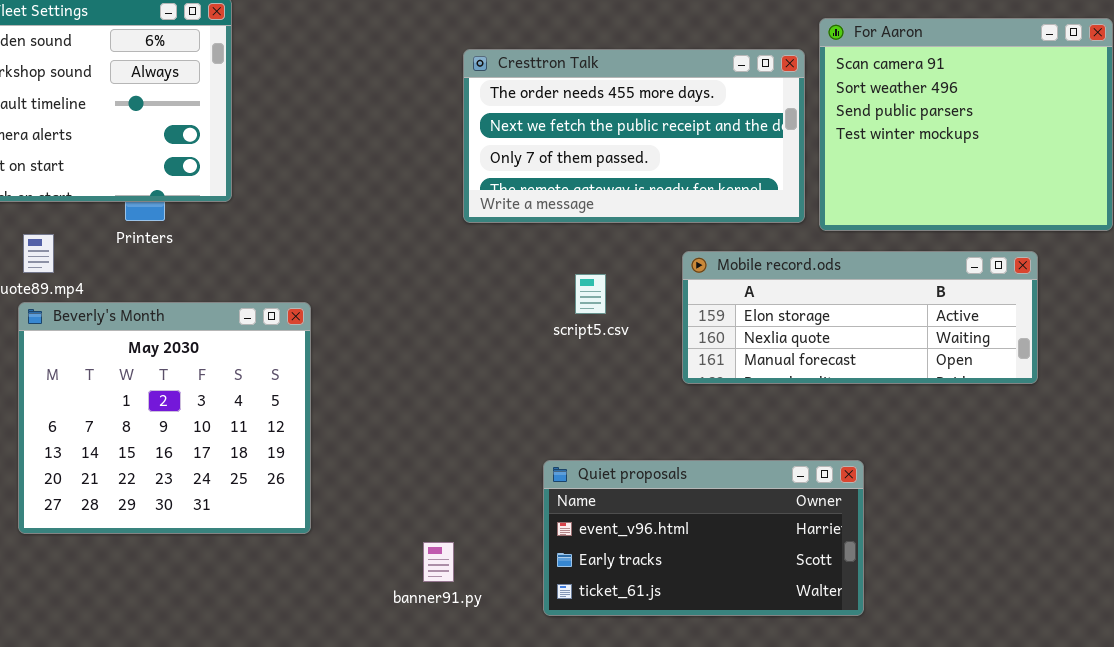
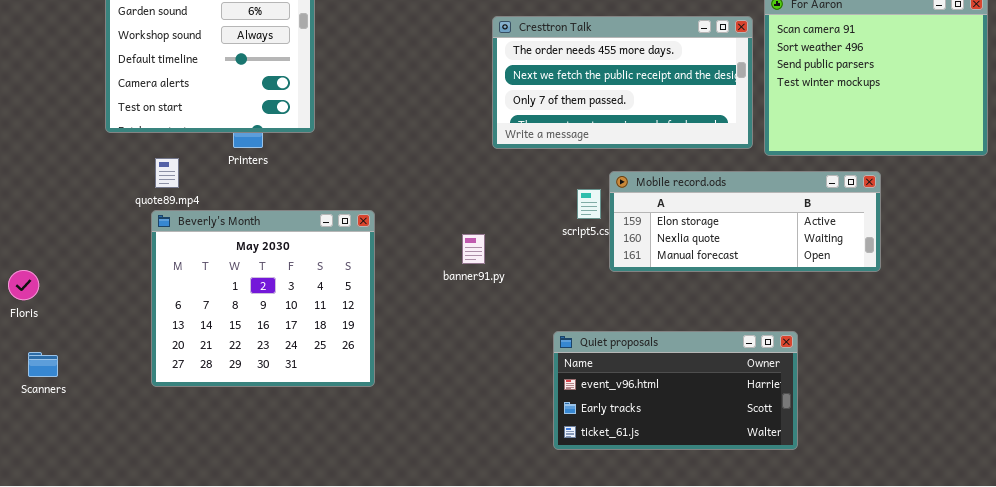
Mobile record.ods: [682,251,1038,384] -> [609,171,881,272], moved
banner91.py: [423,542,454,582] -> [462,234,485,264], moved

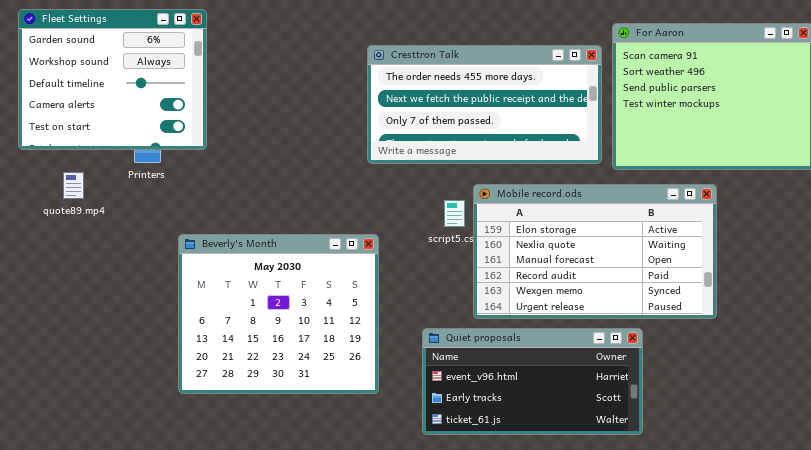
Mobile record.ods: [609,171,881,272] -> [473,184,717,319], resized
Beverly's Month: [151,210,375,387] -> [178,234,379,394], moved

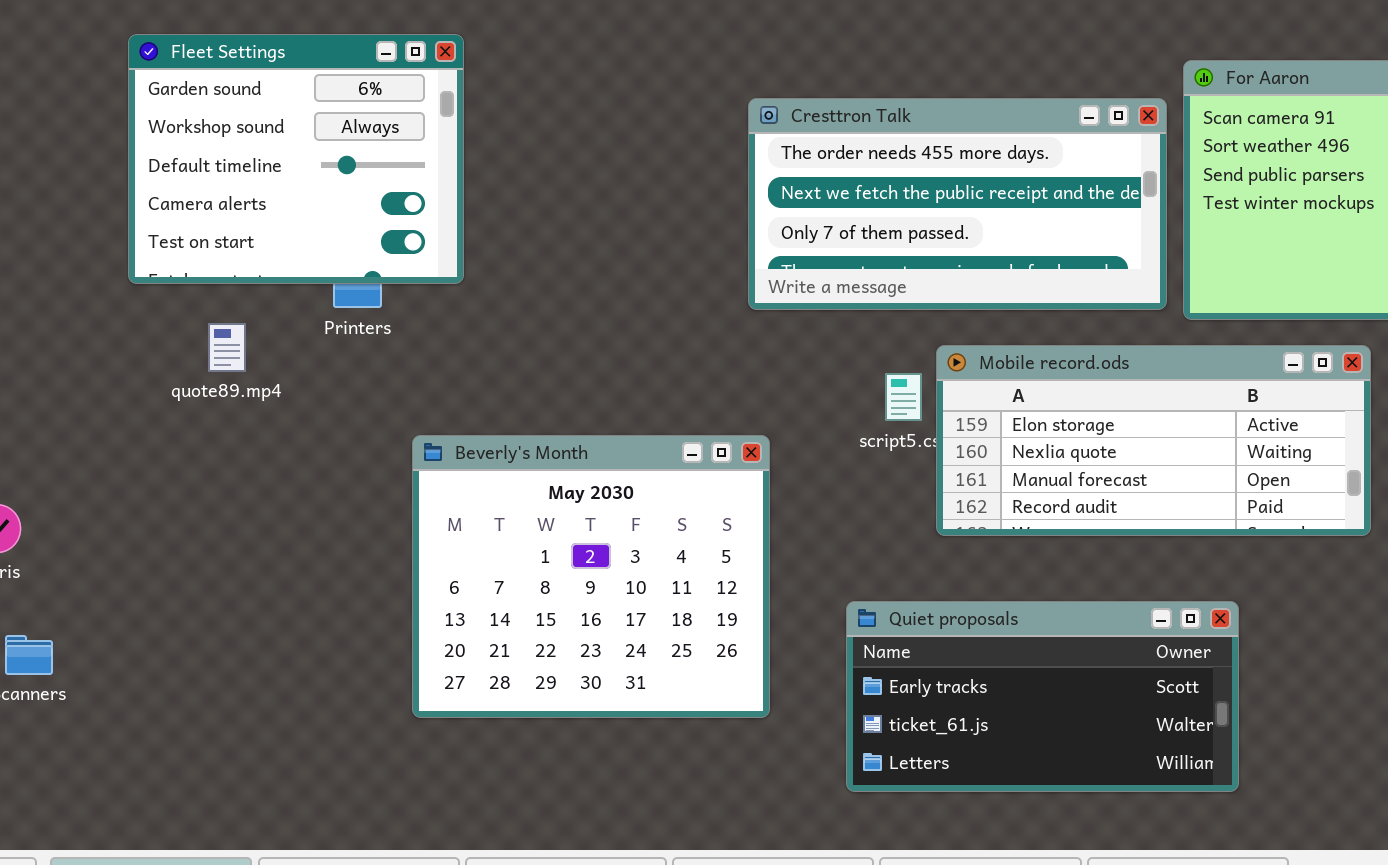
Mobile record.ods: [473,184,717,319] -> [936,345,1371,536], resized
Quiet proposals: [422,328,643,435] -> [846,601,1239,792], scrolled down 1 row

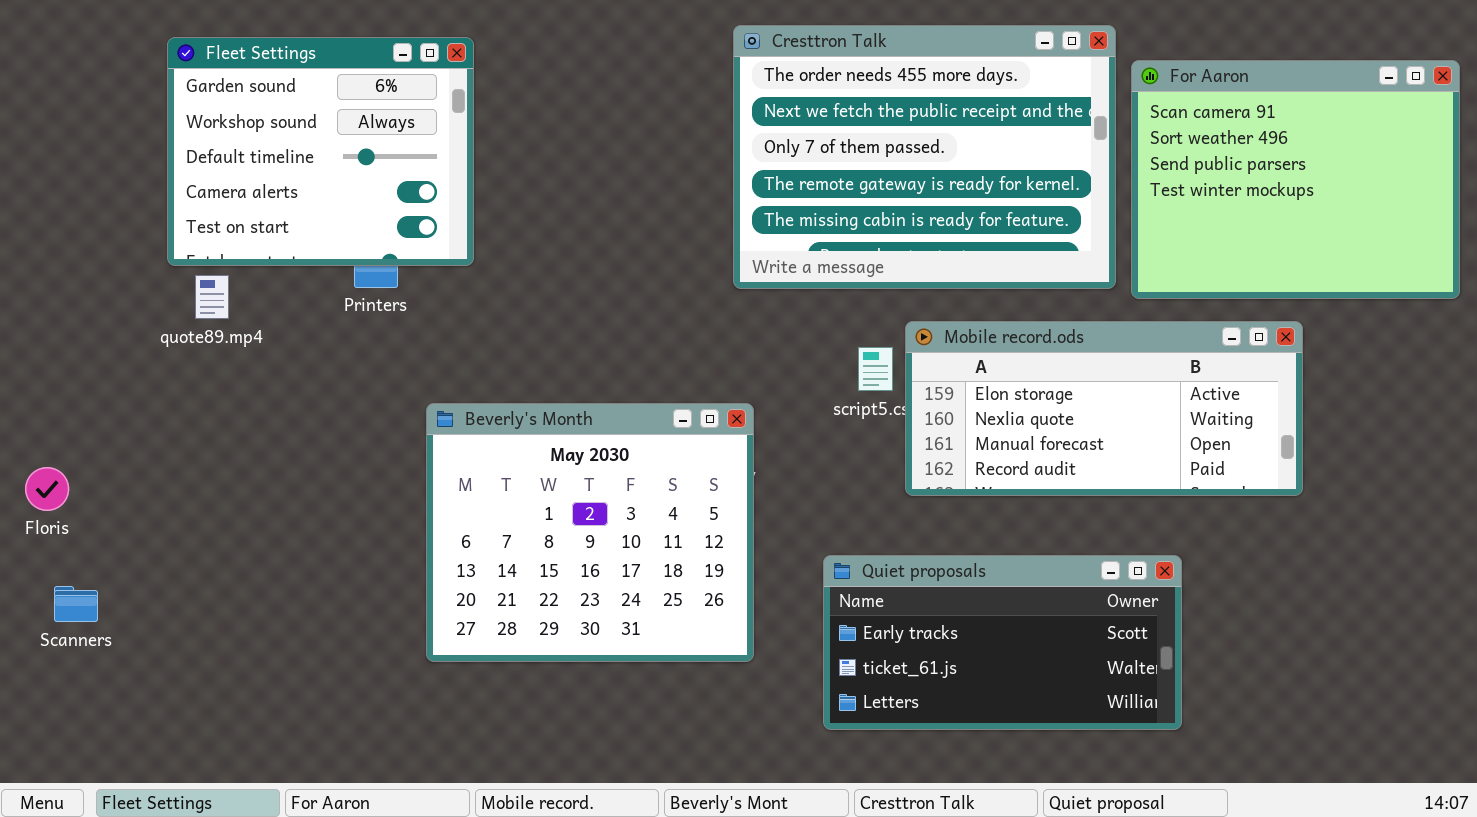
Cresttron Talk: [748,98,1167,310] -> [733,25,1116,289], resized
quote89.mp4: [208,323,246,372] -> [195,275,229,319], moved

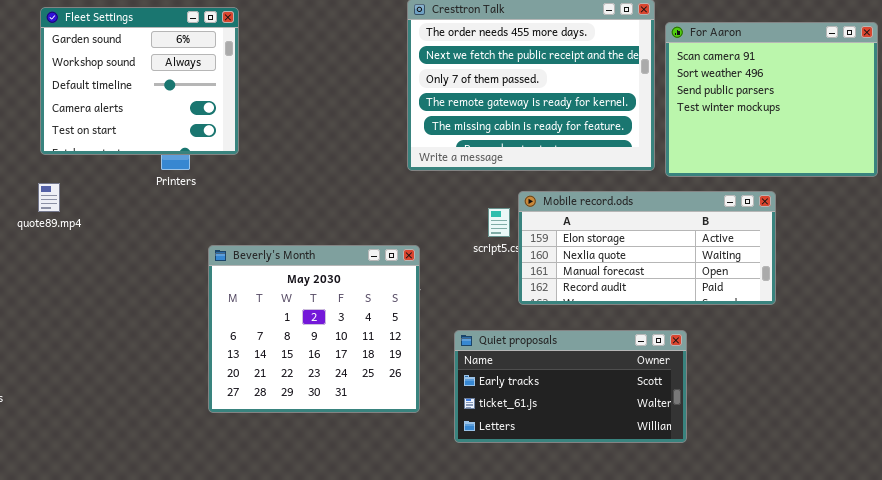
quote89.mp4: [195,275,229,319] -> [38,183,60,212], moved
Quiet proposals: [823,555,1182,730] -> [454,330,687,443], moved

